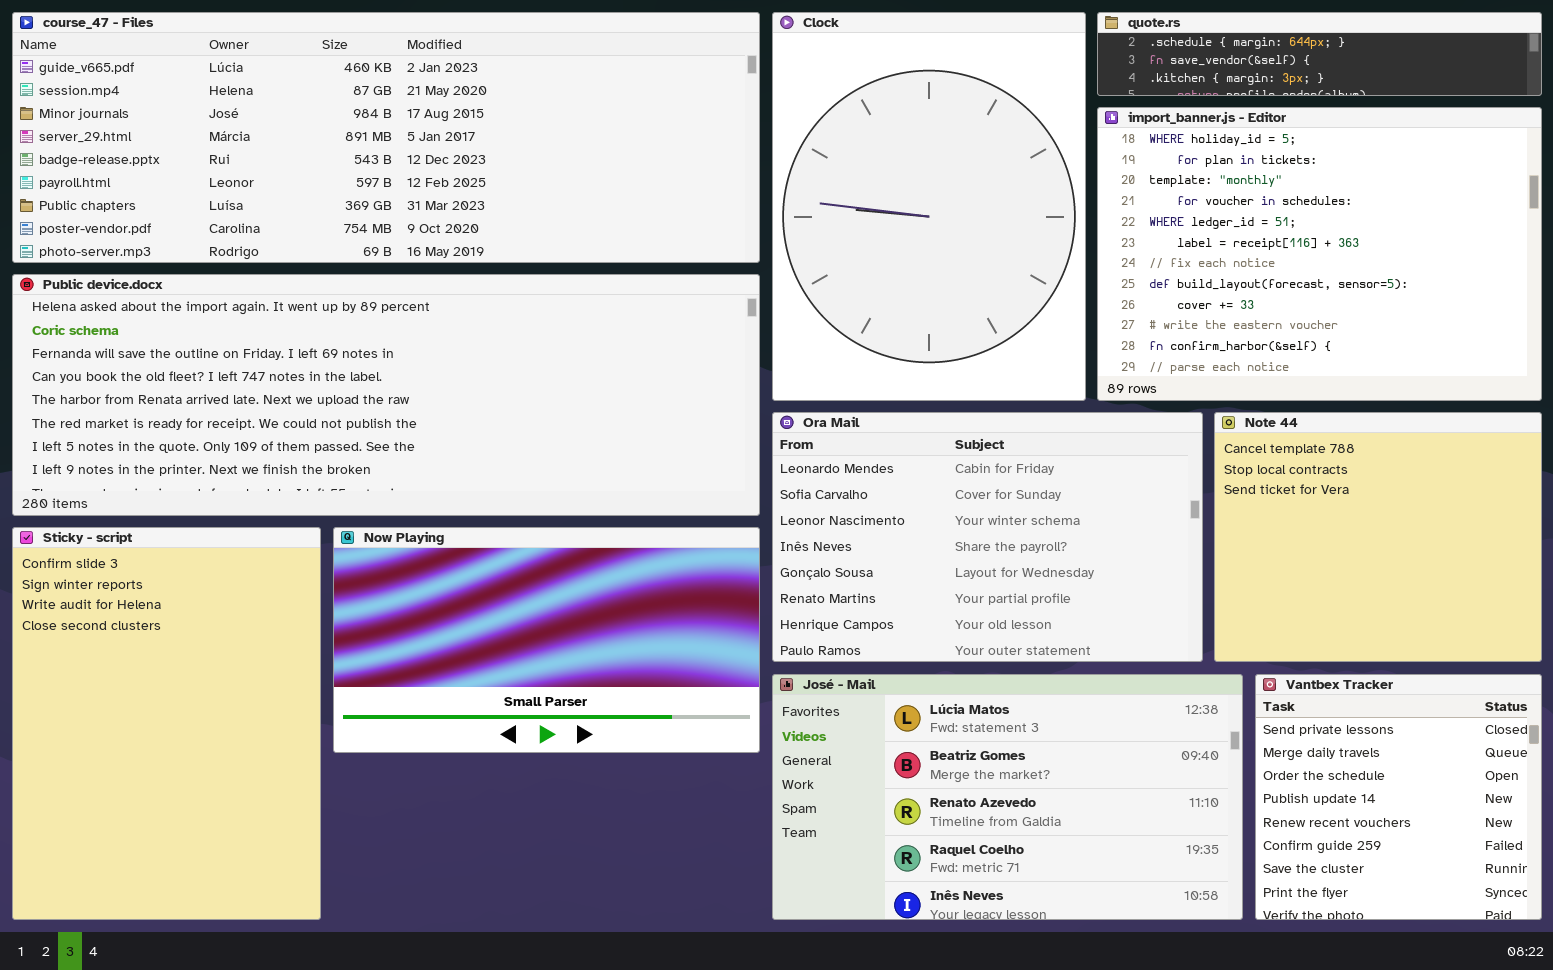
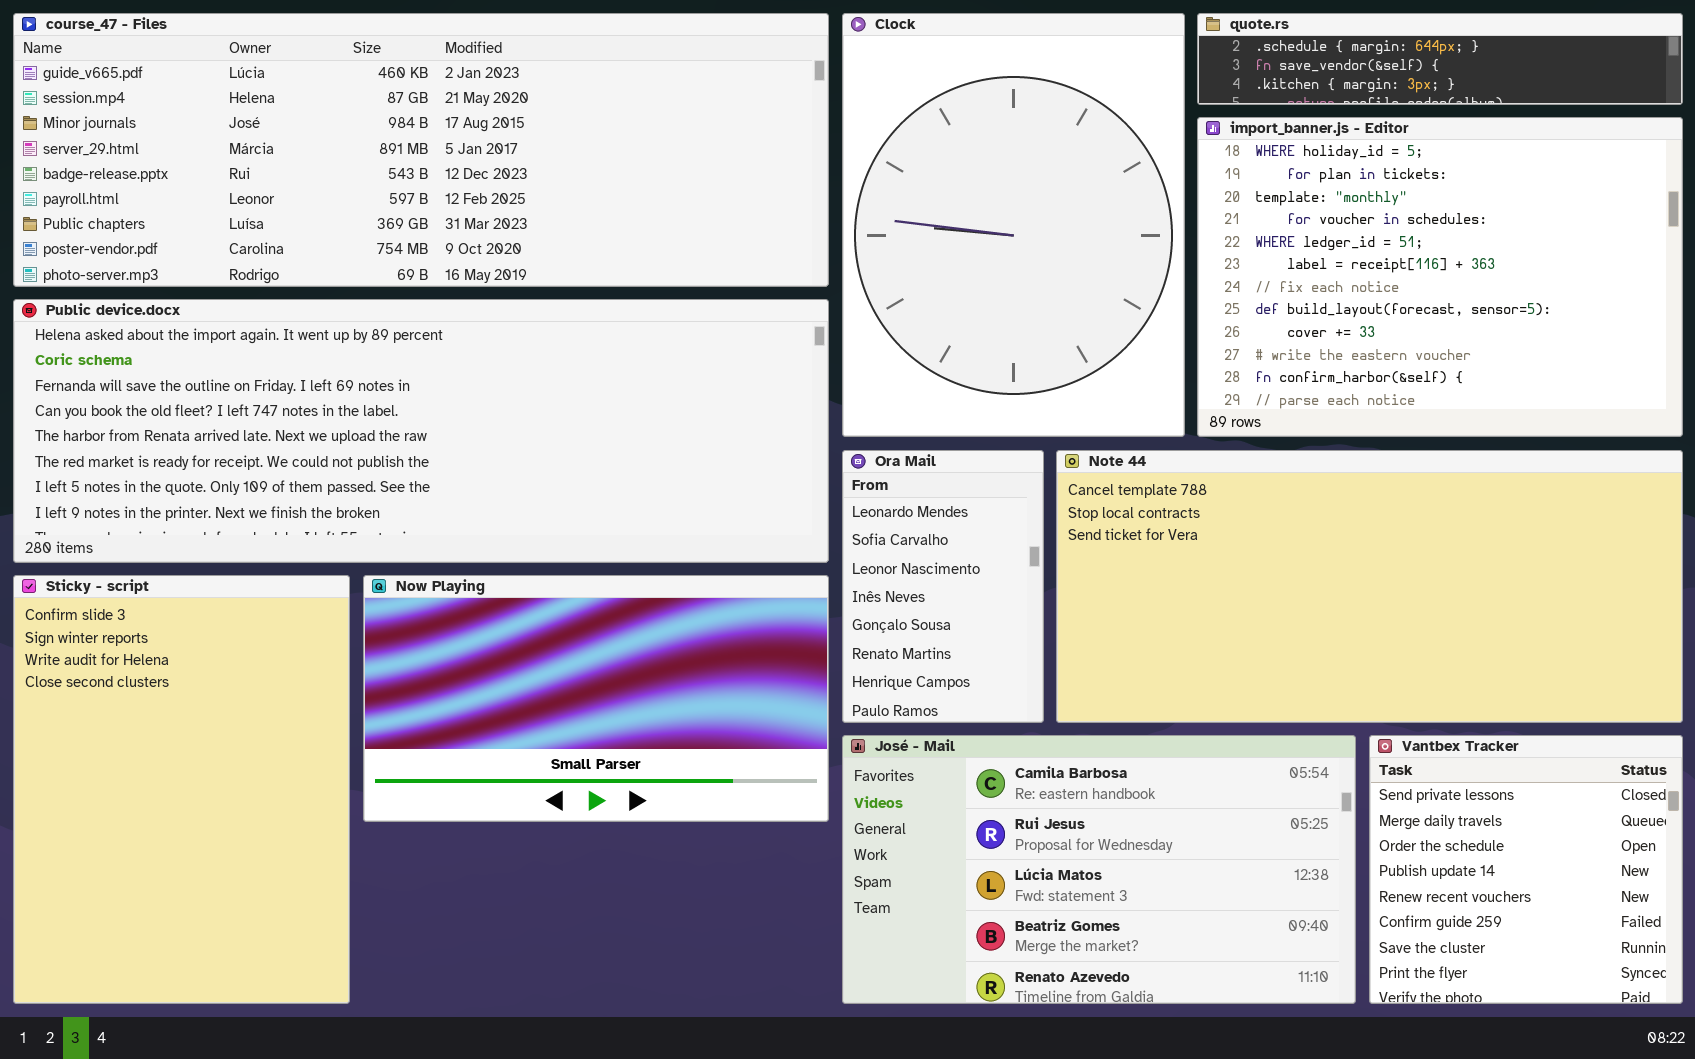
Ora Mail: [772,412,1203,662] -> [842,450,1044,723], resized
Note 44: [1214,412,1542,662] -> [1056,450,1683,723], resized
José - Mail: [772,674,1243,920] -> [842,735,1356,1004], scrolled up 2 rows

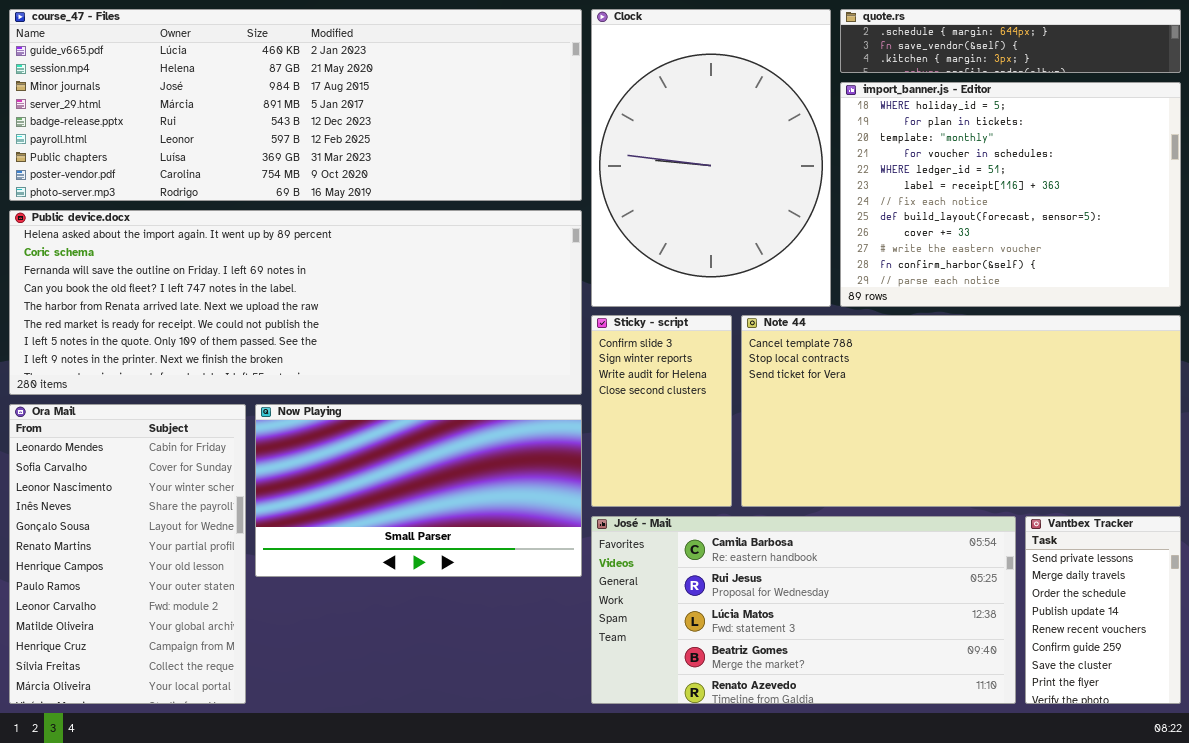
Ora Mail: [842,450,1044,723] -> [9,404,246,704], moved, resized
Sticky - script: [13,575,350,1004] -> [591,315,732,507], moved, resized
José - Mail: [842,735,1356,1004] -> [591,516,1016,704], resized
Vantbex Tracker: [1369,735,1683,1004] -> [1025,516,1181,704], resized

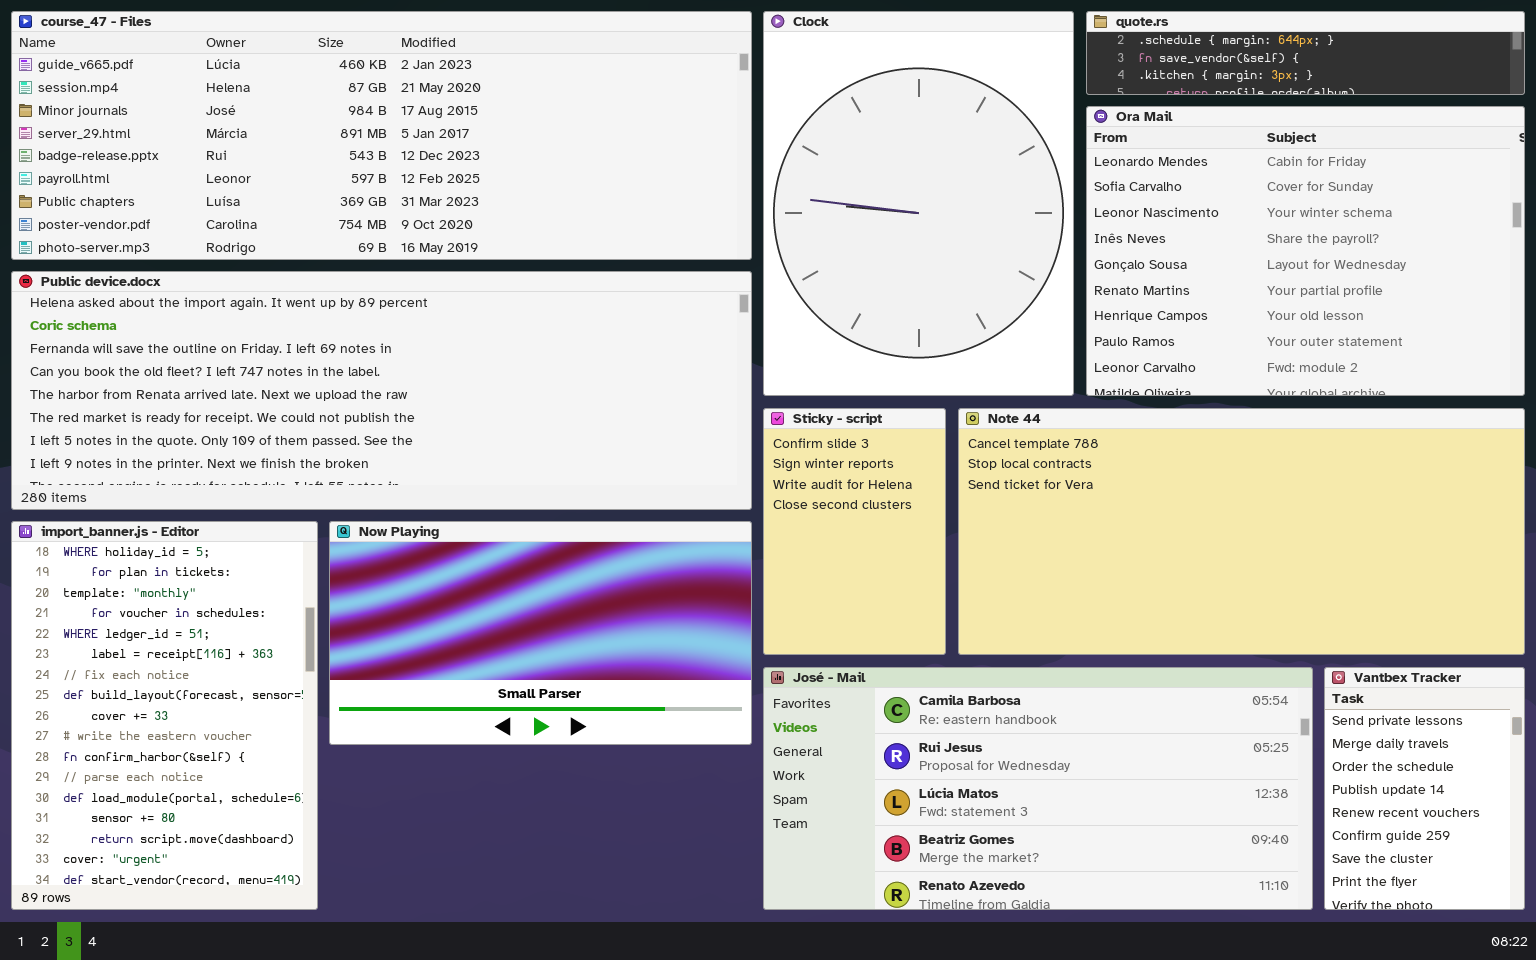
import_banner.js - Editor: [840,82,1181,307] -> [11,521,318,910], moved, resized
Ora Mail: [9,404,246,704] -> [1086,106,1525,396], moved, resized

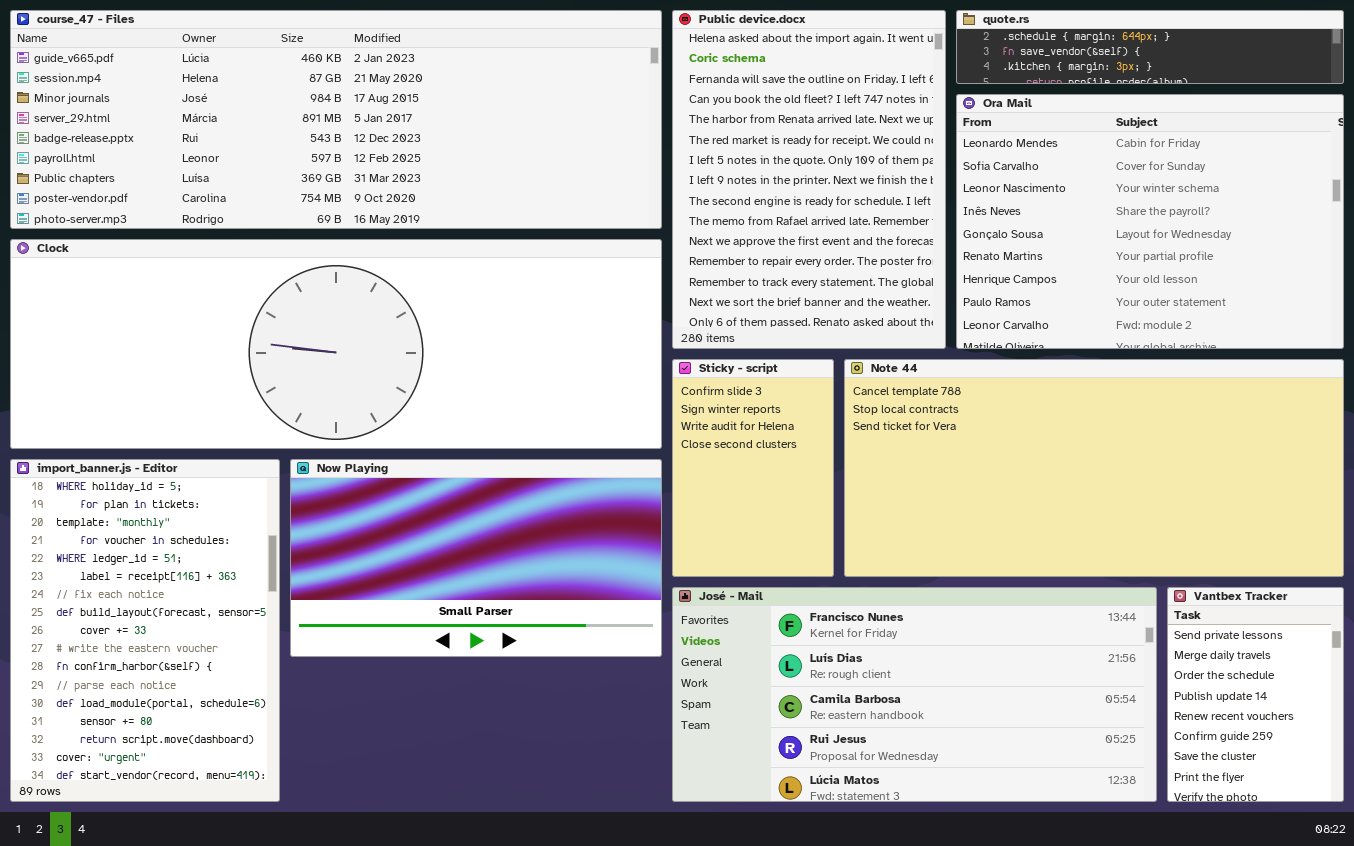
Clock: [763,11,1074,396] -> [10,239,662,449], moved, resized
Public device.docx: [11,271,752,510] -> [672,10,946,349], moved, resized
José - Mail: [763,667,1313,910] -> [672,587,1157,802], scrolled up 2 rows

